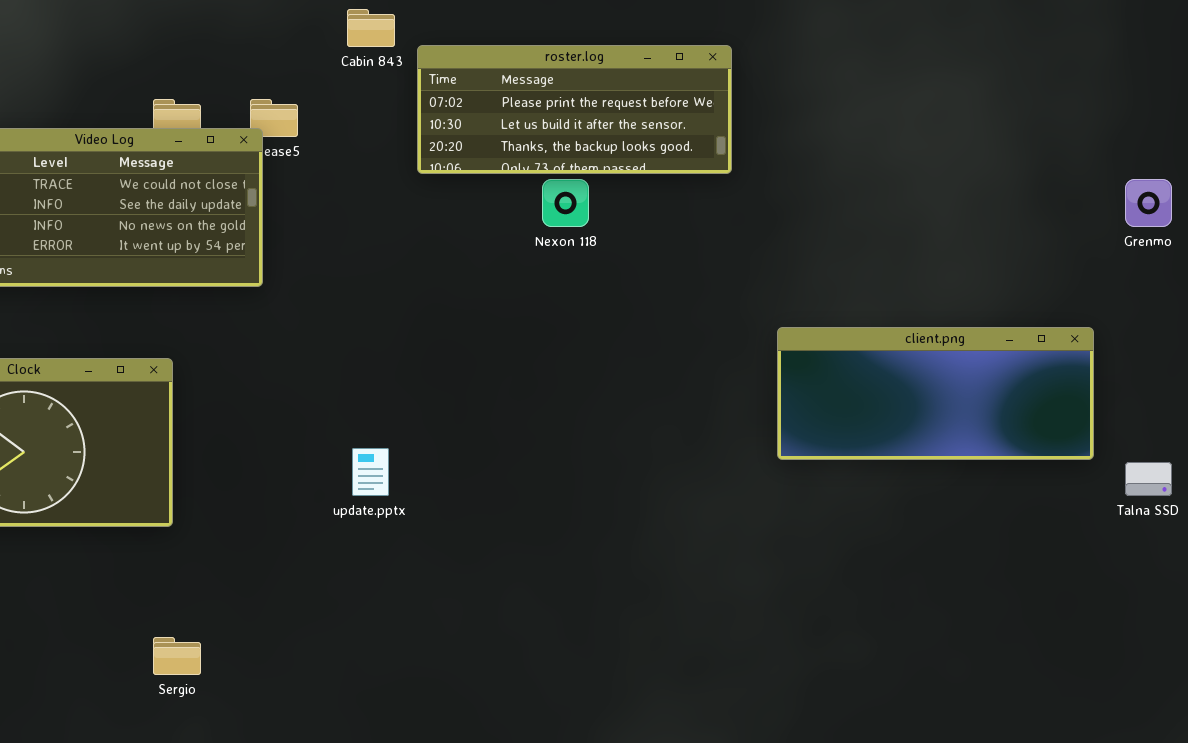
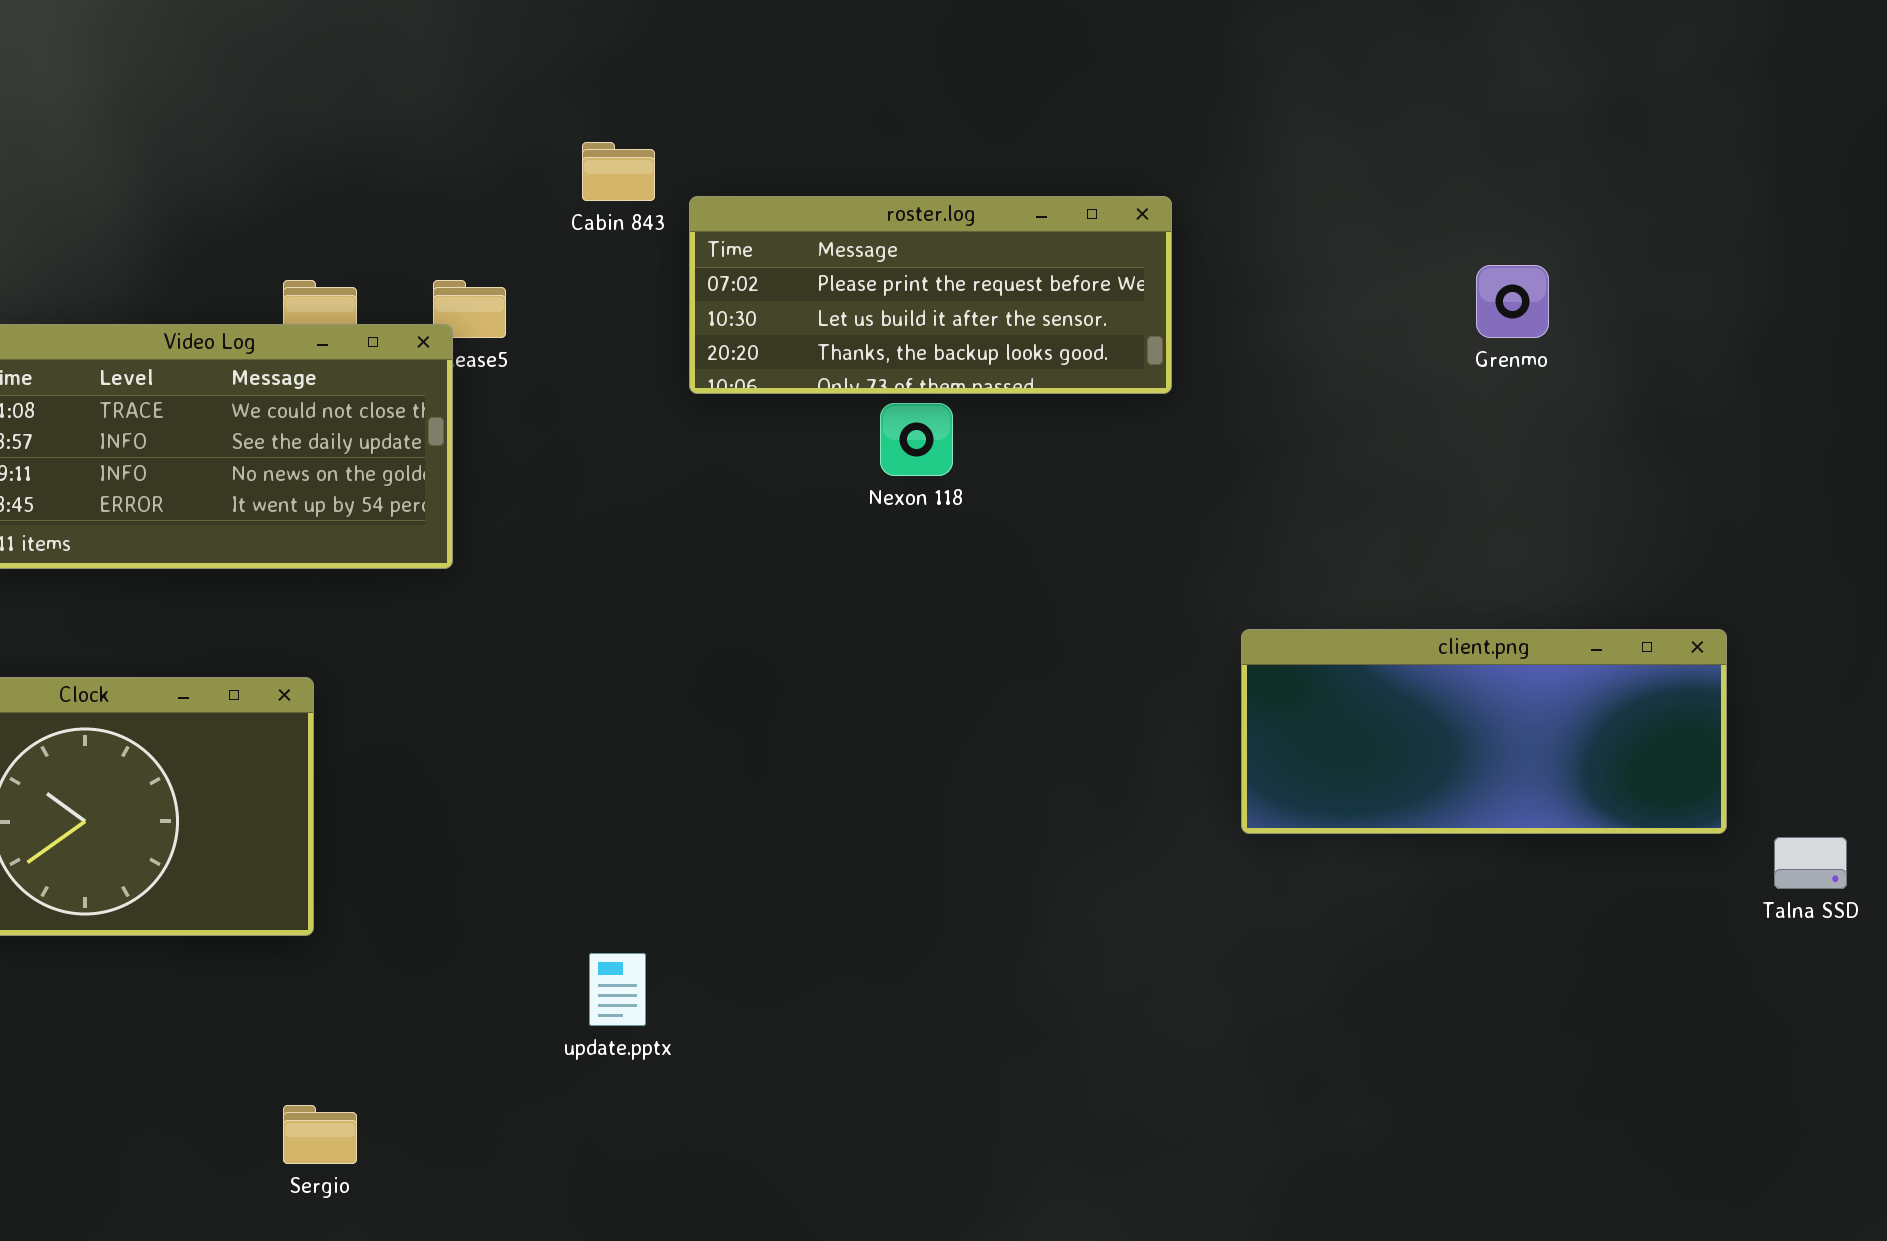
Grenmo: [1125,179,1172,227] -> [1476,265,1549,338], moved
update.pptx: [352,448,389,496] -> [589,953,646,1026], moved

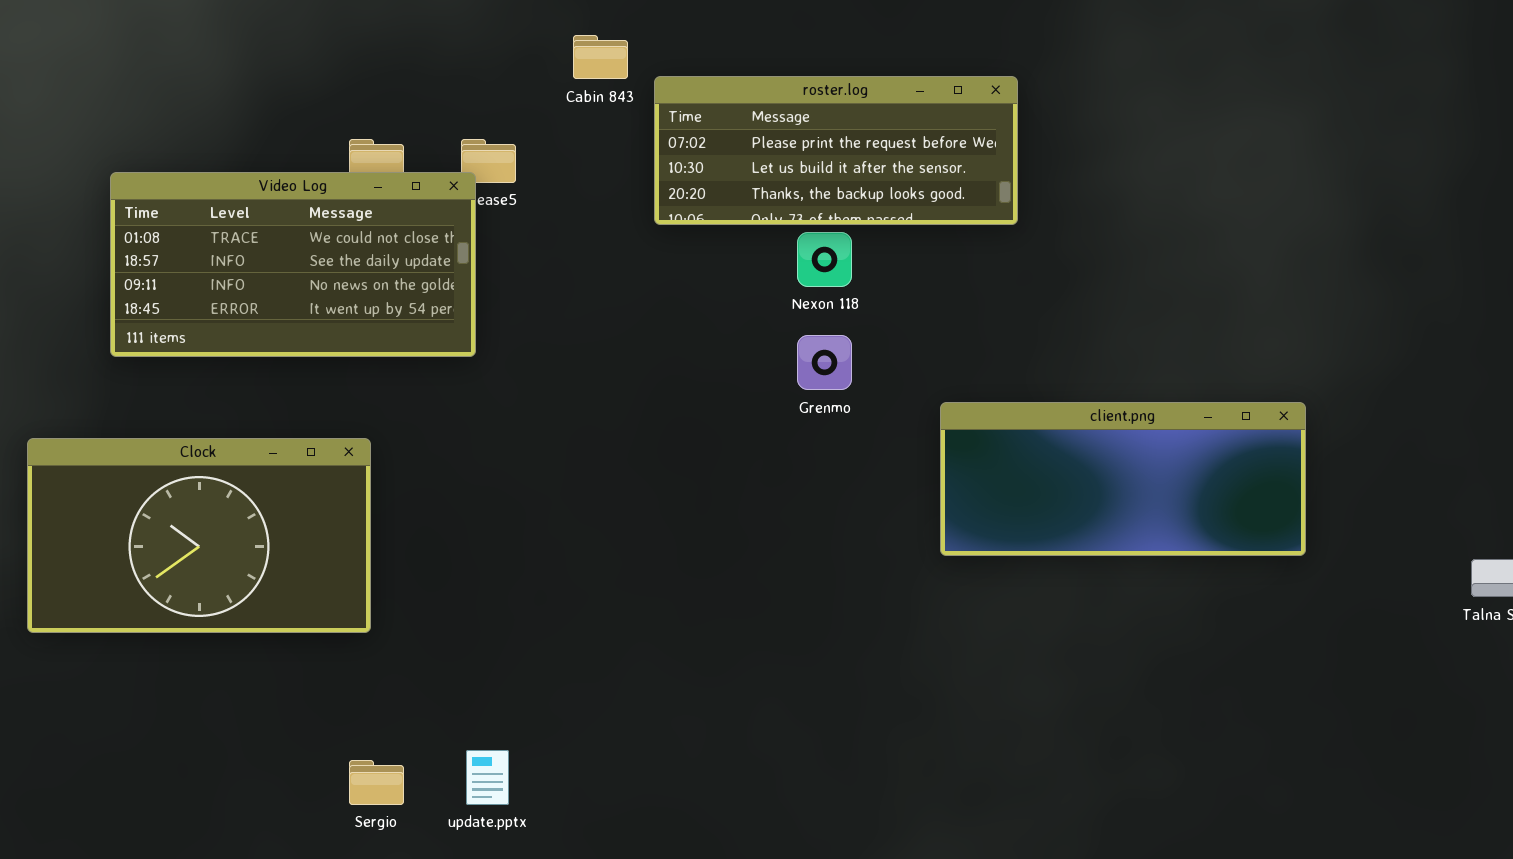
Grenmo: [1476,265,1549,338] -> [797,335,852,390], moved
client.png: [1241,629,1727,834] -> [940,402,1306,556], moved
update.pptx: [589,953,646,1026] -> [466,750,509,805], moved

